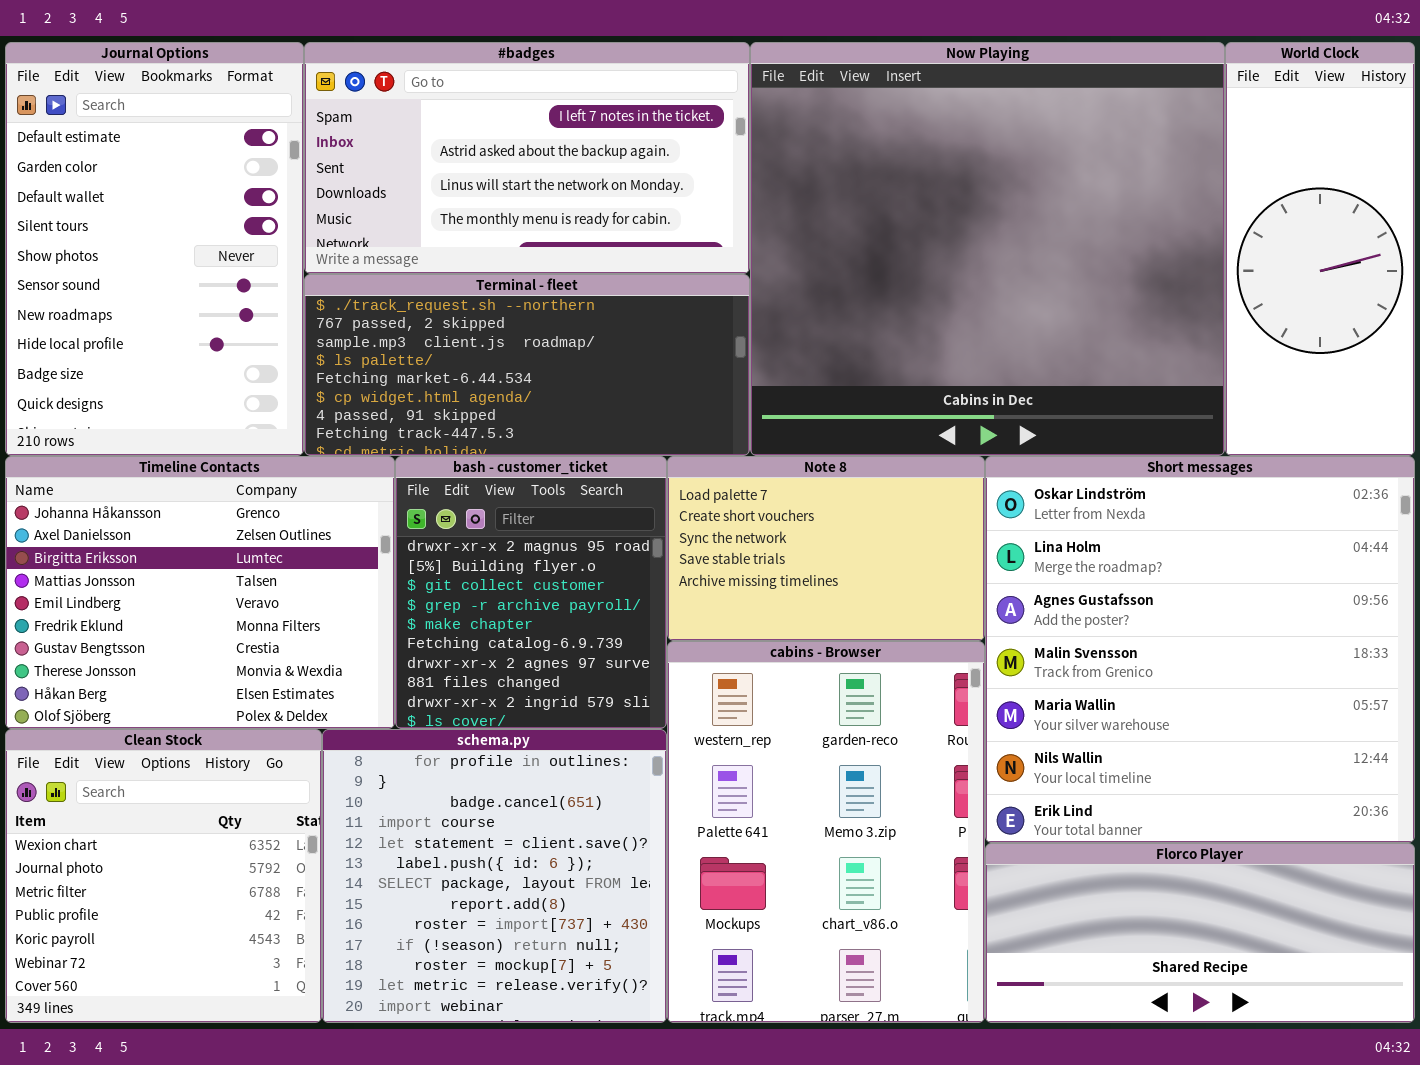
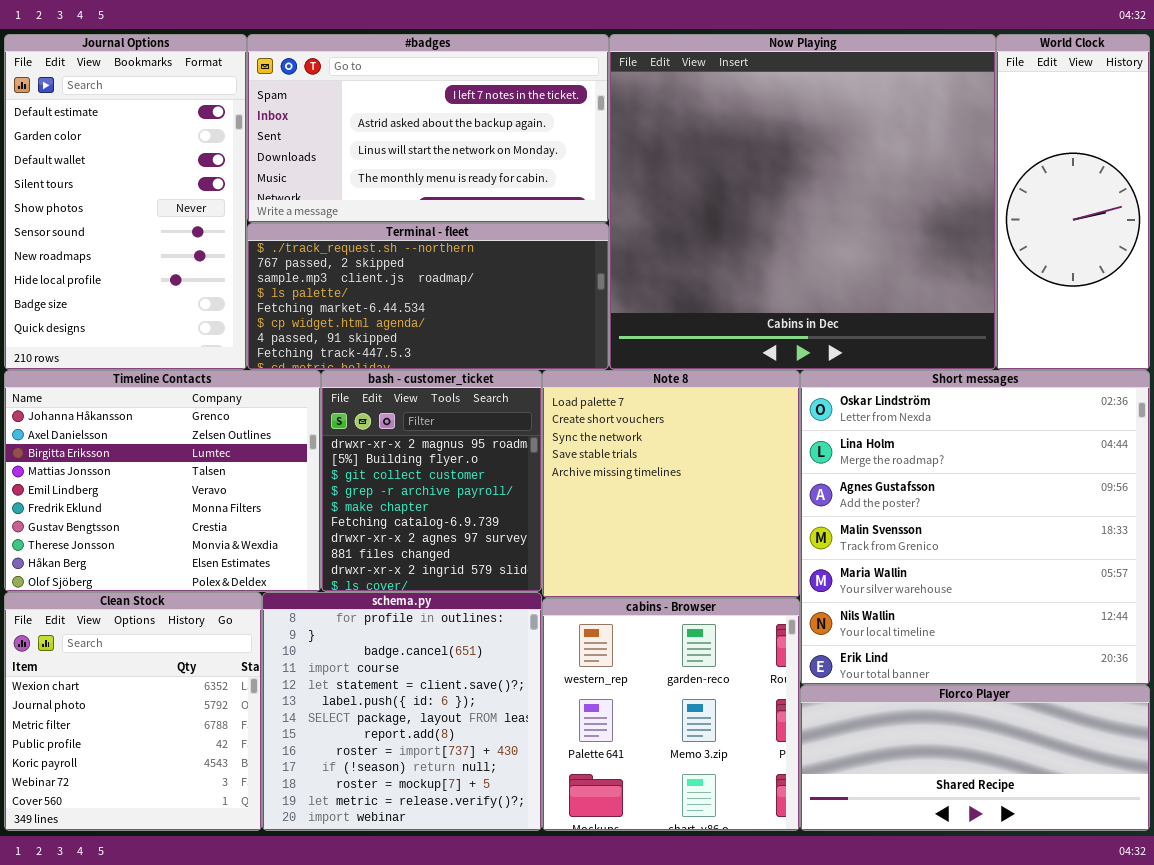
Note 8: [667,456,985,641] -> [542,370,800,598], resized
cabins - Browser: [667,641,985,1023] -> [542,598,800,831], resized

